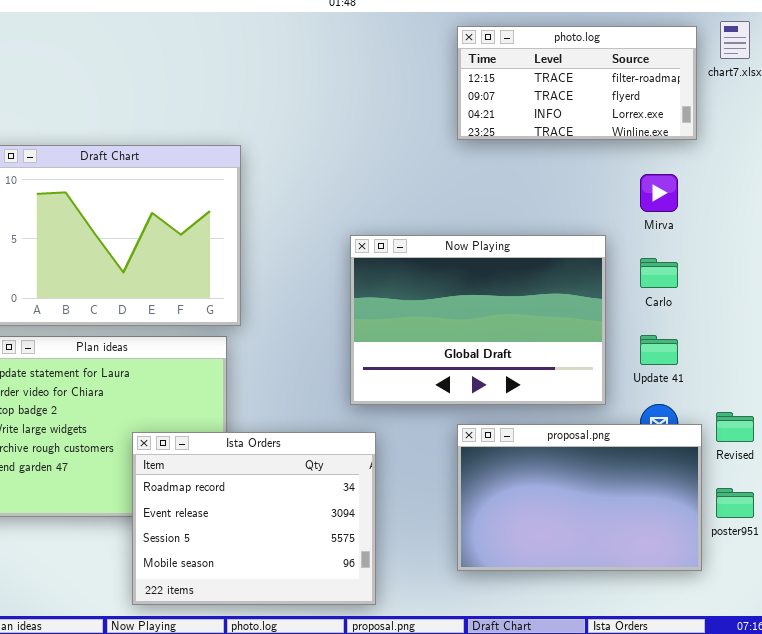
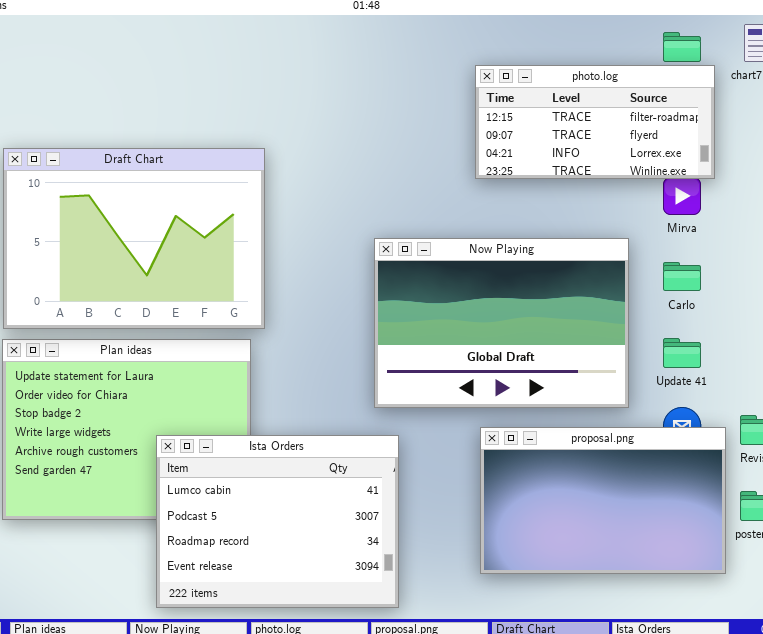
photo.log: [457,26,697,140] -> [475,65,715,179], moved
Ista Orders: [132,432,376,605] -> [156,435,399,608], scrolled up 2 rows

